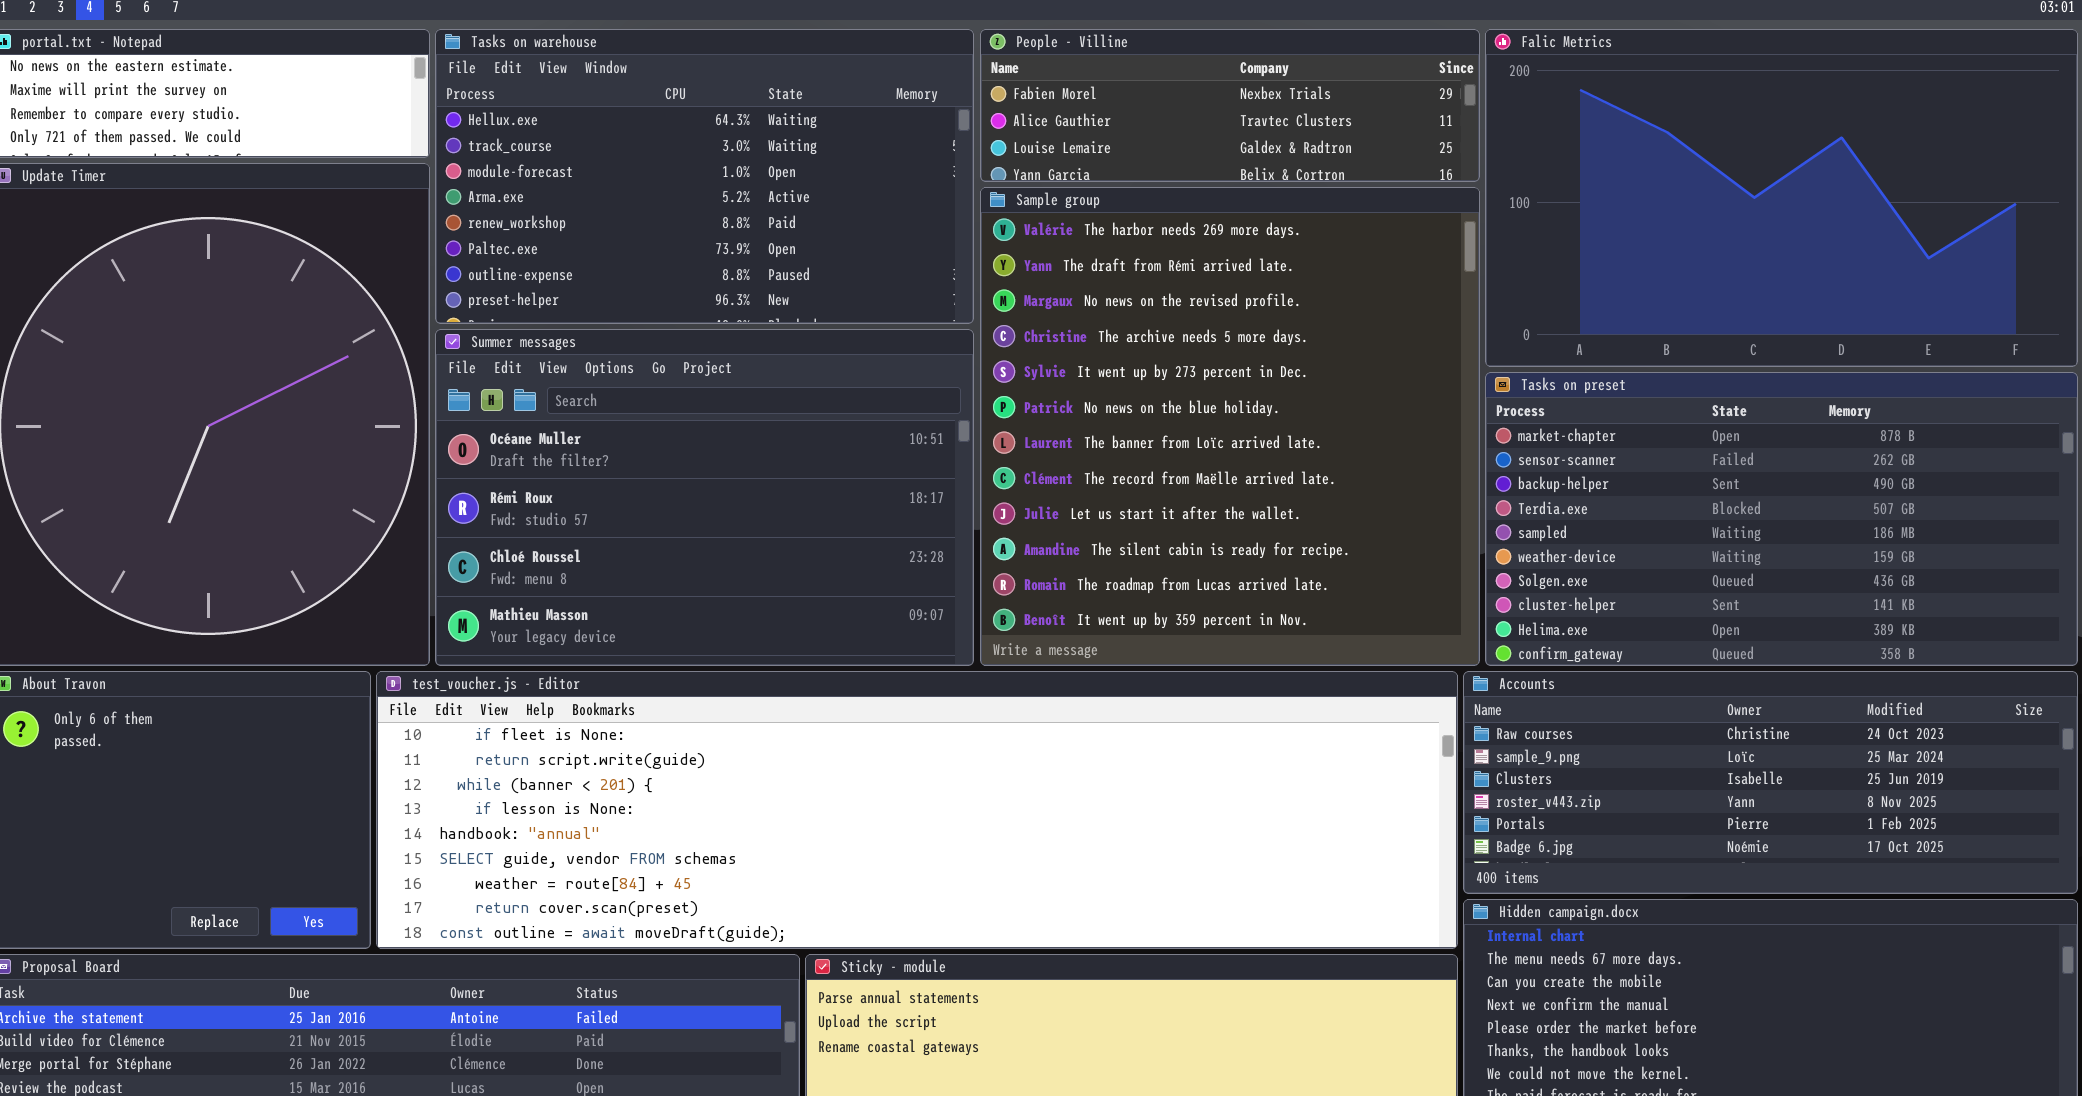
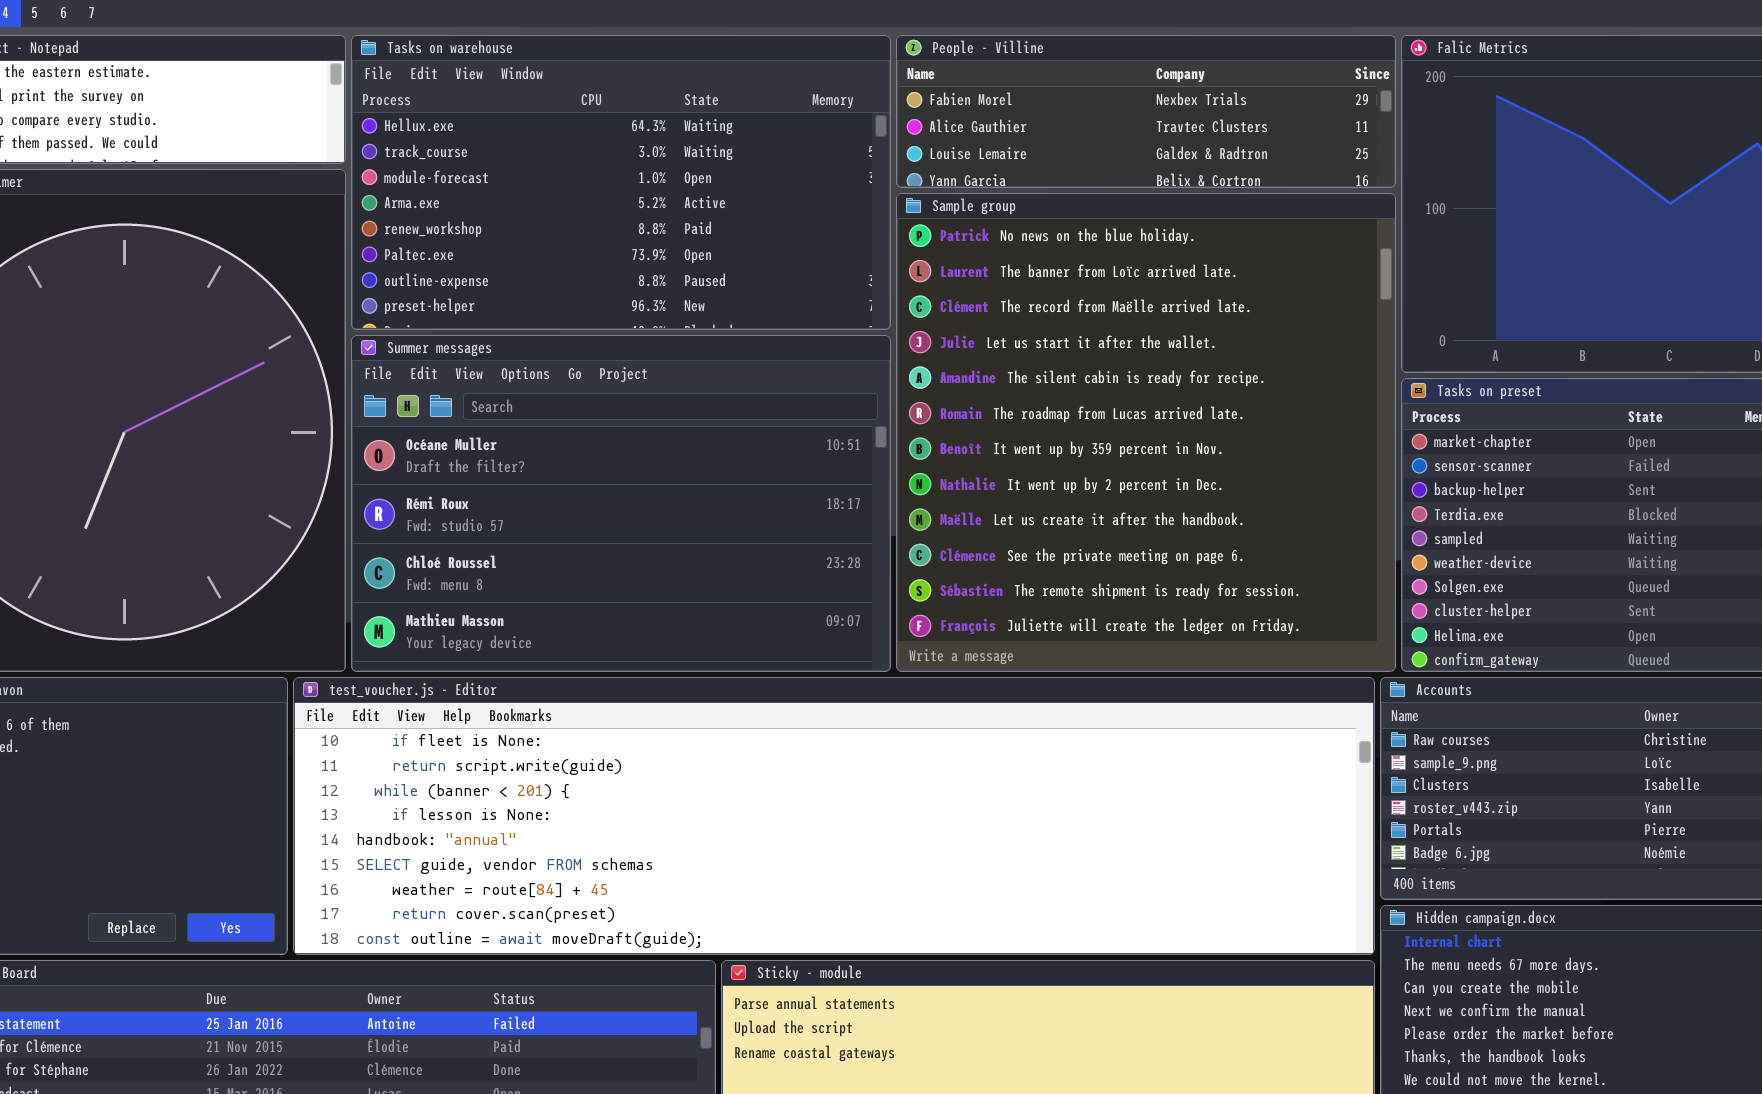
Sample group: [980,187,1480,666] -> [896,193,1396,672], scrolled down 5 rows

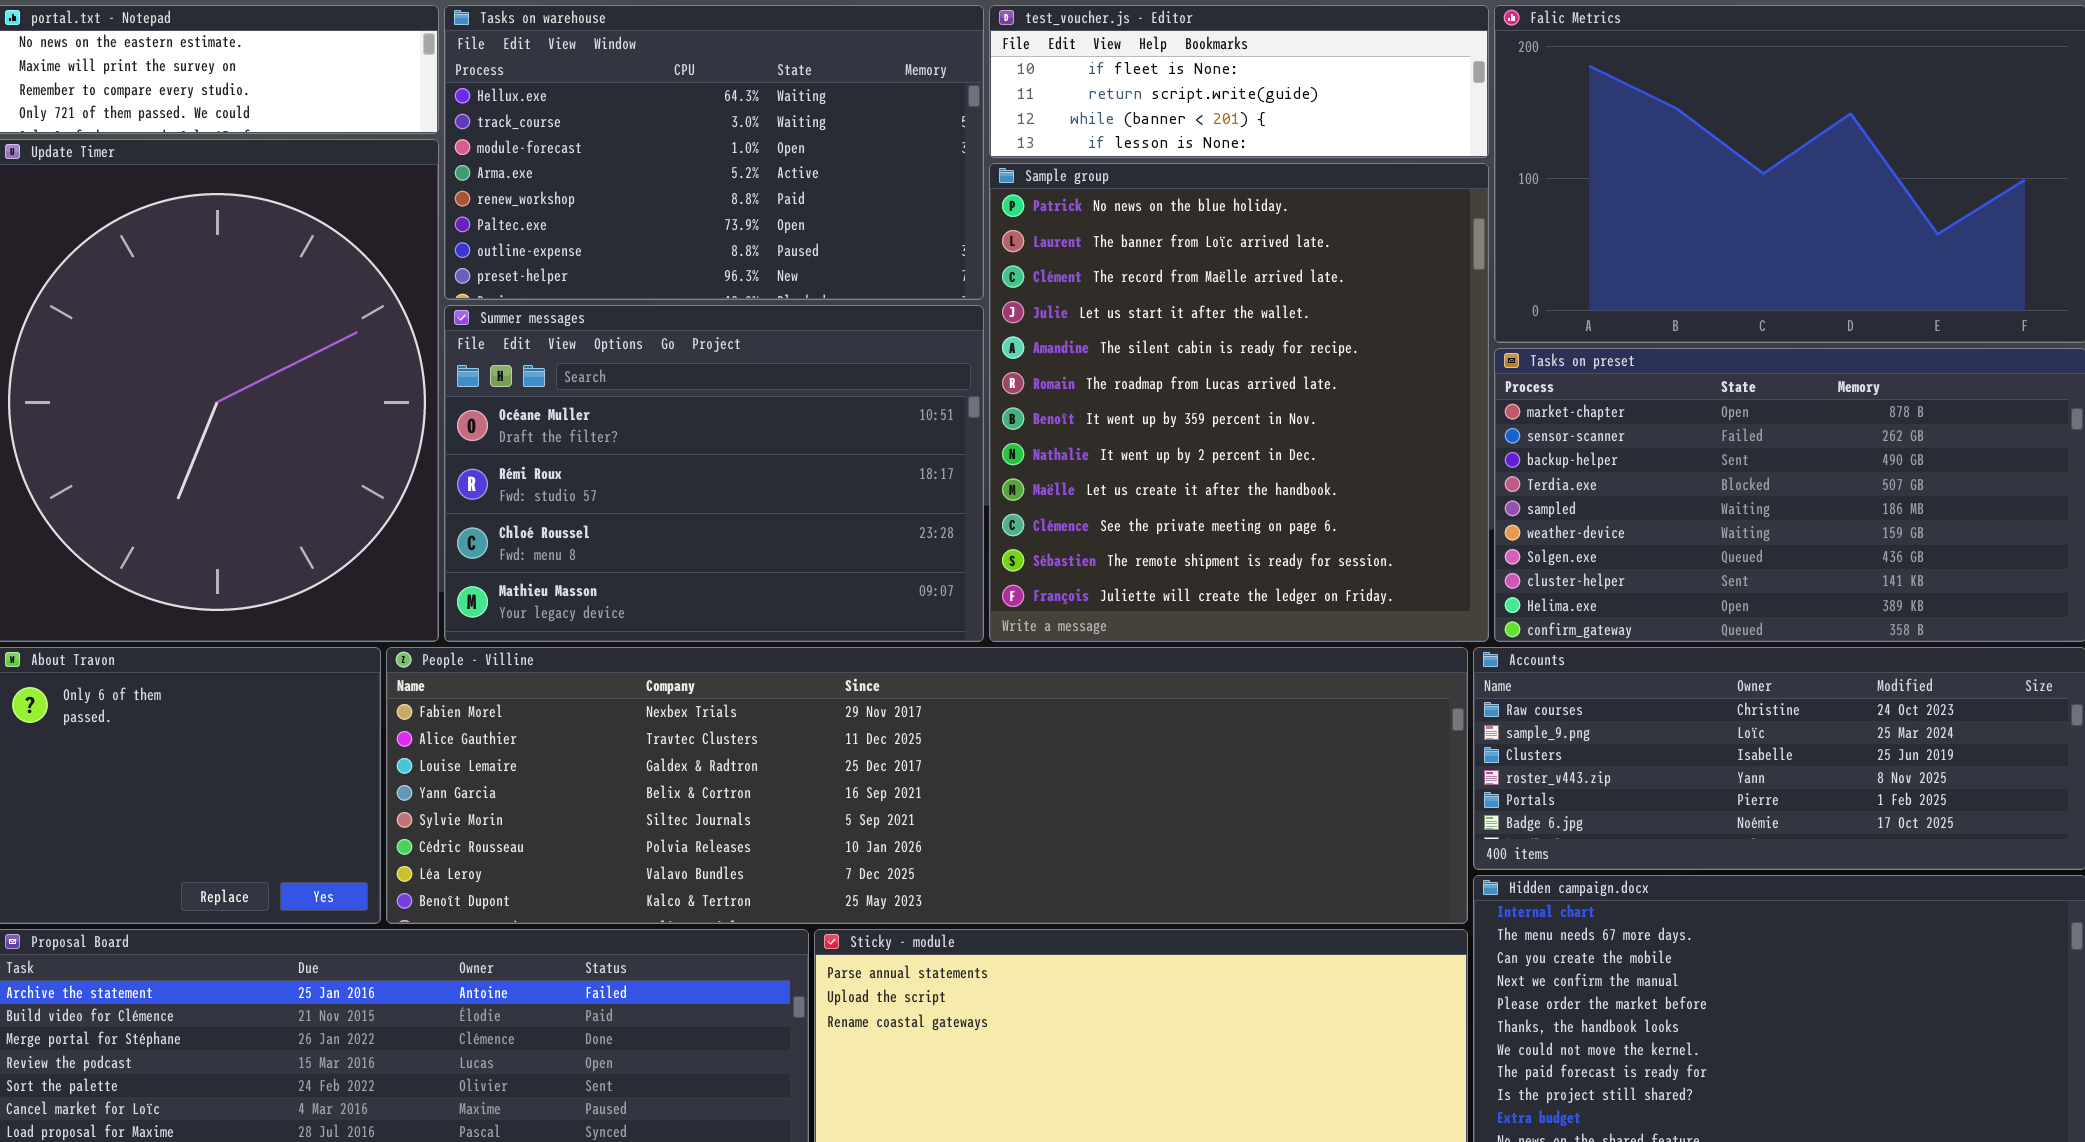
People - Villine: [896,35,1396,188] -> [386,647,1468,924], moved, resized
test_voucher.js - Editor: [293,677,1375,955] -> [989,5,1489,158], moved, resized

